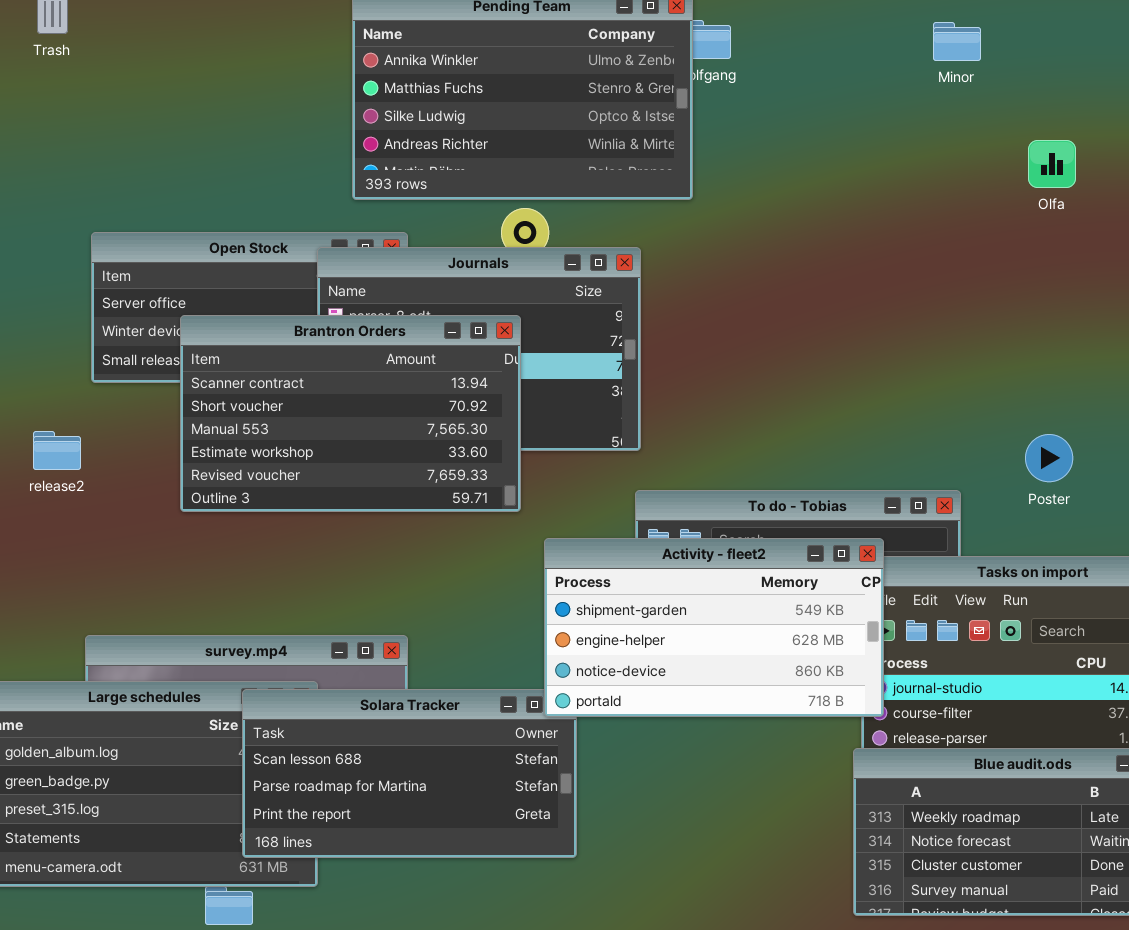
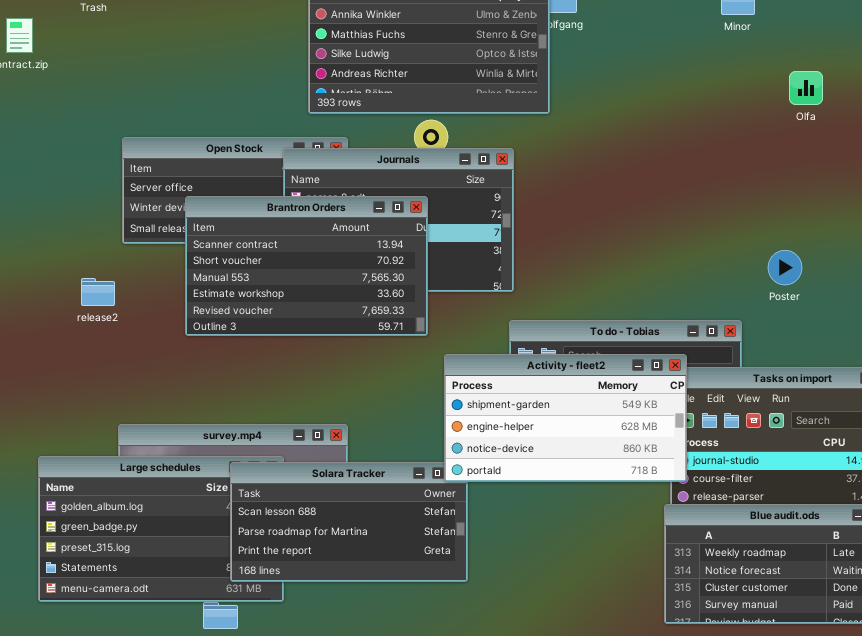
Poster: [1025,434,1073,482] -> [768,250,802,285], moved

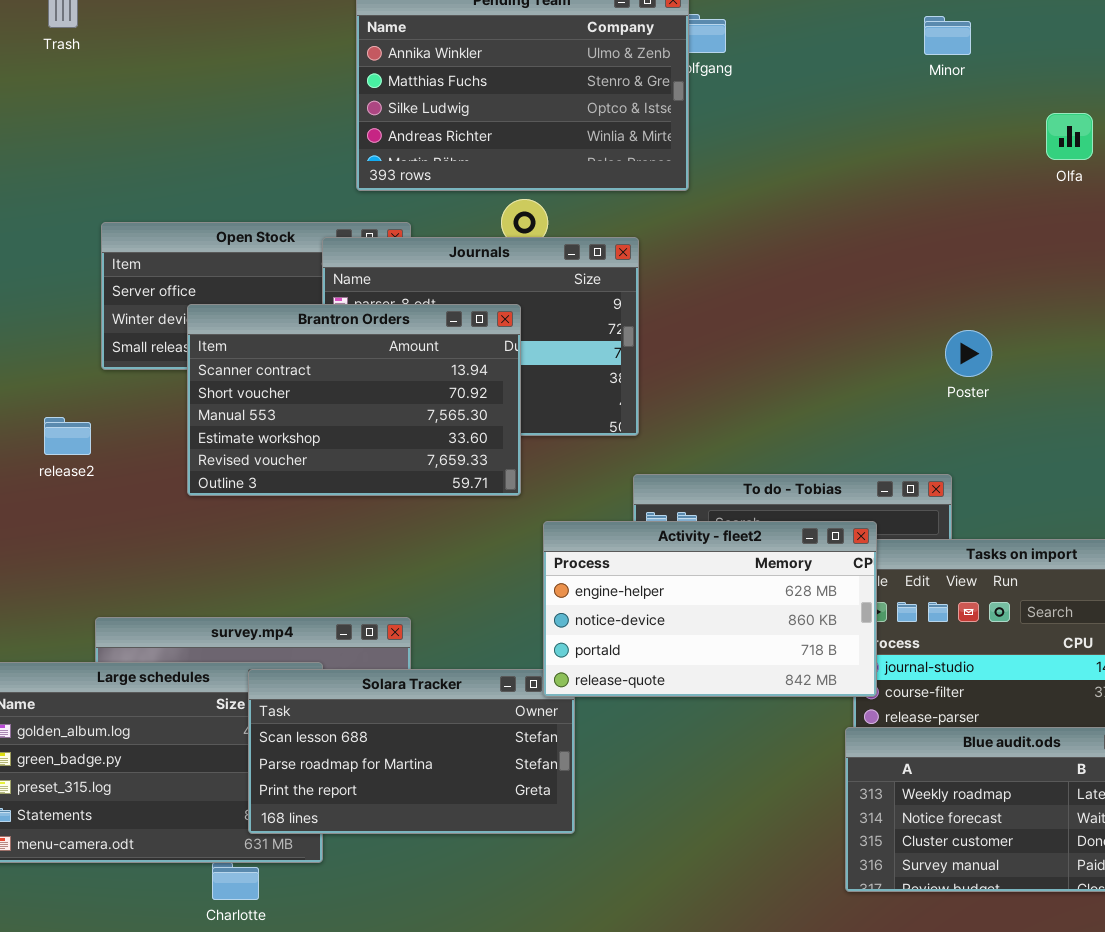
Olfa: [789,71,823,105] -> [1046,113,1093,160], moved
Poster: [768,250,802,285] -> [945,330,992,377], moved
Activity - fleet2: [444,354,687,482] -> [543,521,877,697], scrolled down 1 row

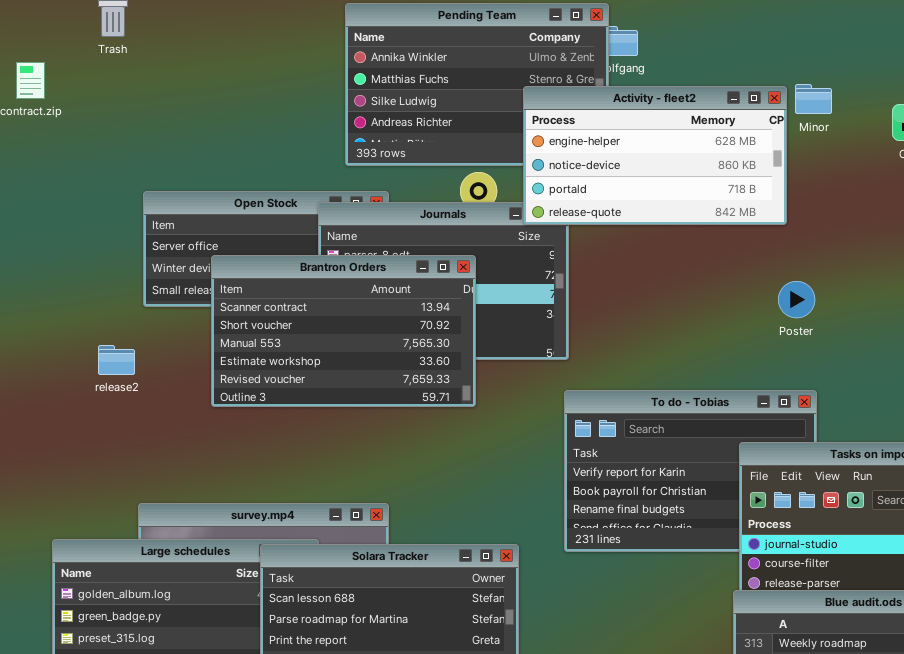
Minor: [924,16,971,55] -> [795,84,832,114], moved
Poster: [945,330,992,377] -> [778,281,815,318], moved
Activity - fleet2: [543,521,877,697] -> [523,86,787,225], moved

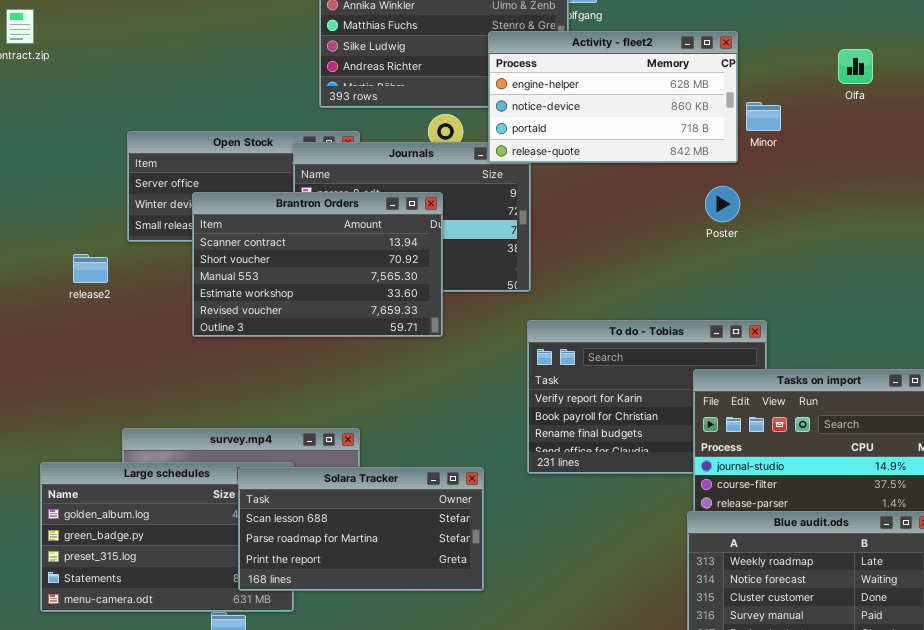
Minor: [795,84,832,114] -> [746,102,781,131], moved
Poster: [778,281,815,318] -> [705,186,740,222], moved
release2: [98,345,135,375] -> [73,254,108,283], moved

